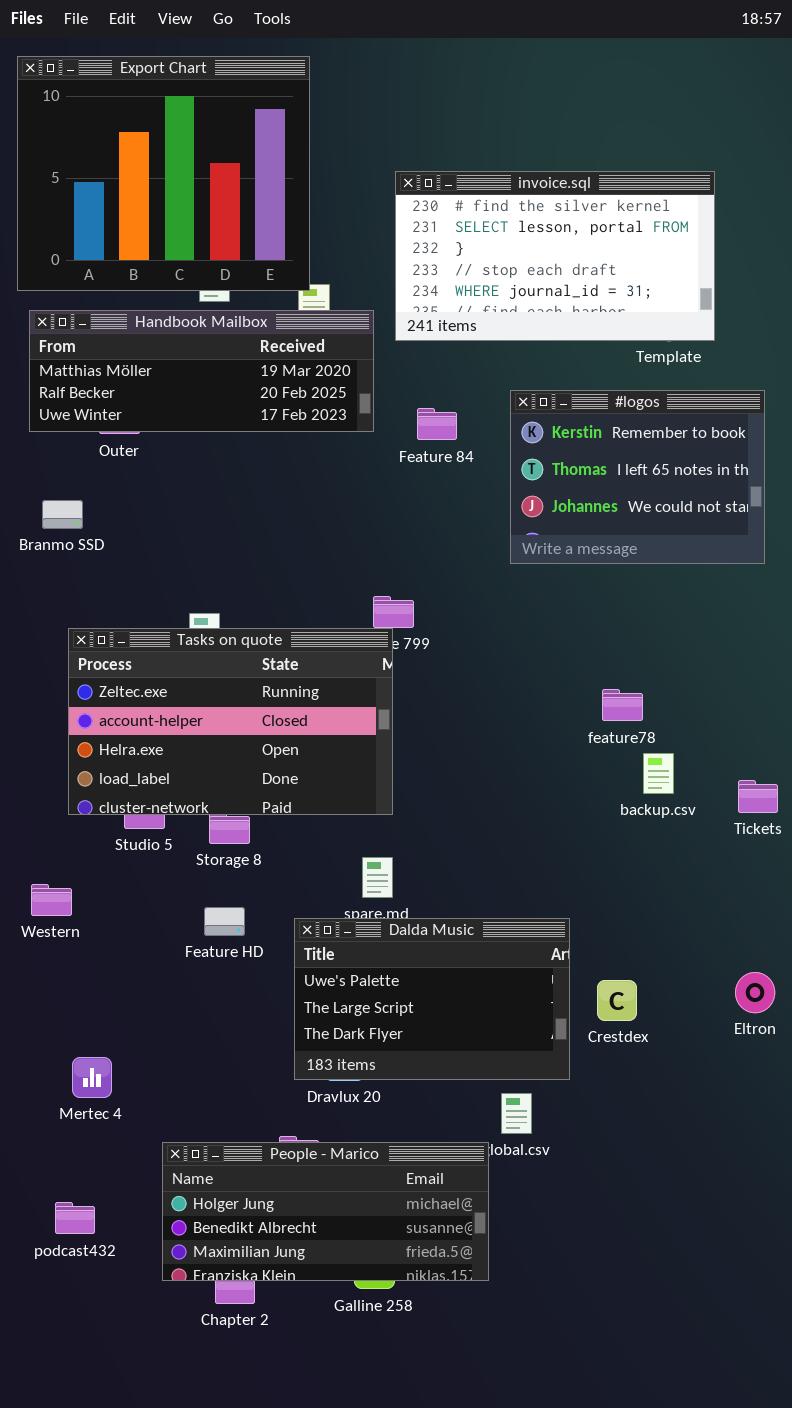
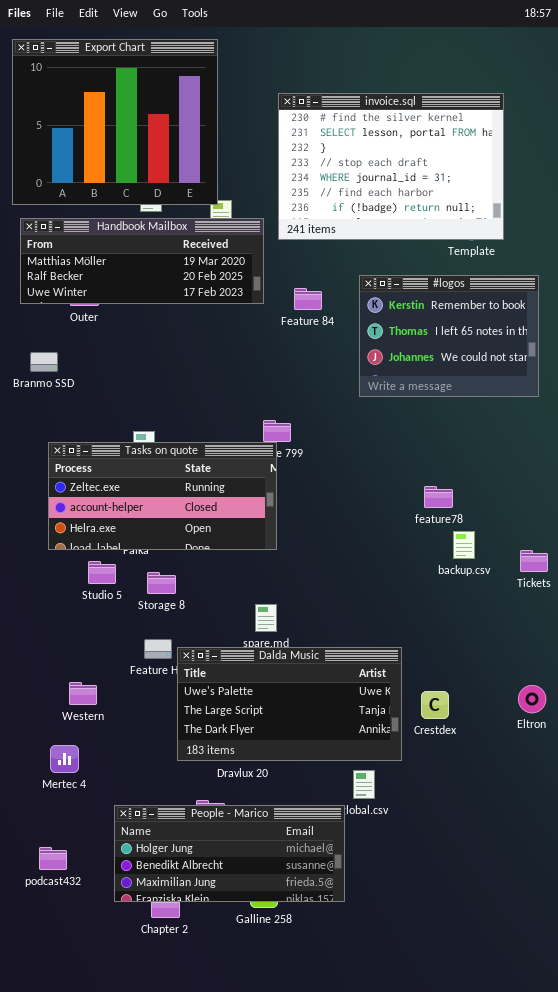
invoice.sql: [395,171,715,341] -> [278,93,504,240], resized
Tasks on quote: [68,628,393,815] -> [48,442,277,550], resized
Western: [31,884,72,916] -> [69,682,97,705], moved
Dalda Music: [294,918,570,1080] -> [177,647,402,761], resized

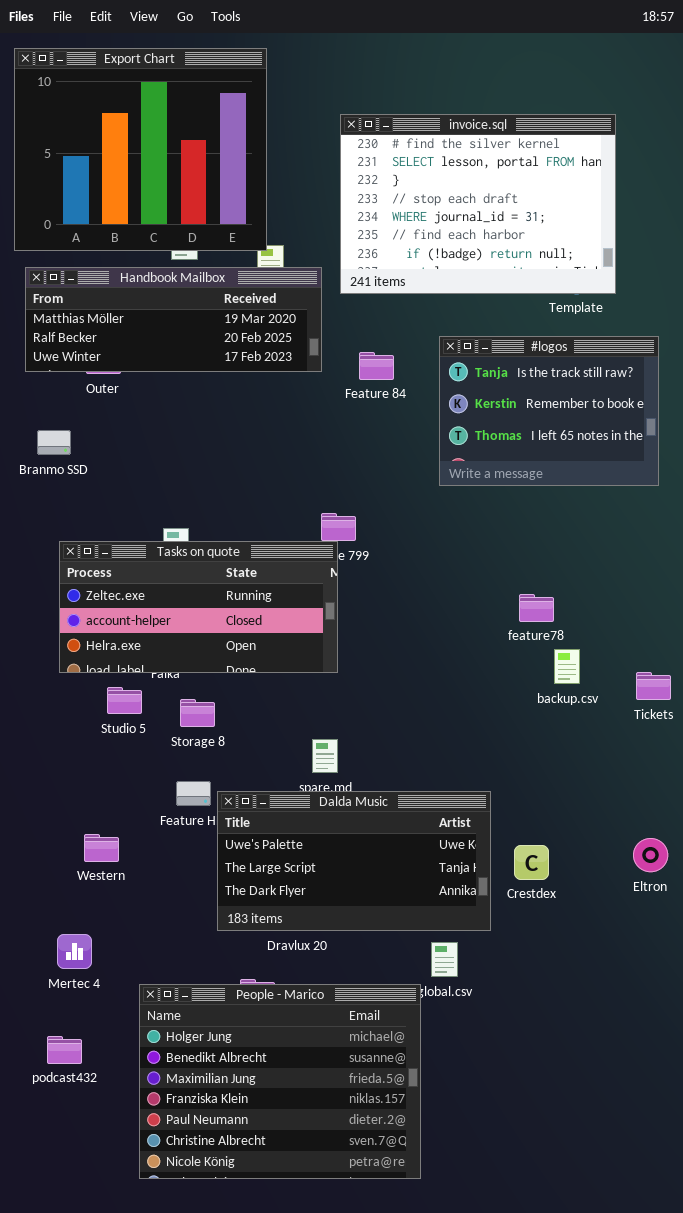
#logos: [359,275,539,397] -> [439,336,659,486], scrolled up 1 row
Mertec 4: [50,745,79,773] -> [57,934,92,969], moved
People - Marico: [114,805,345,902] -> [139,984,421,1179], resized

